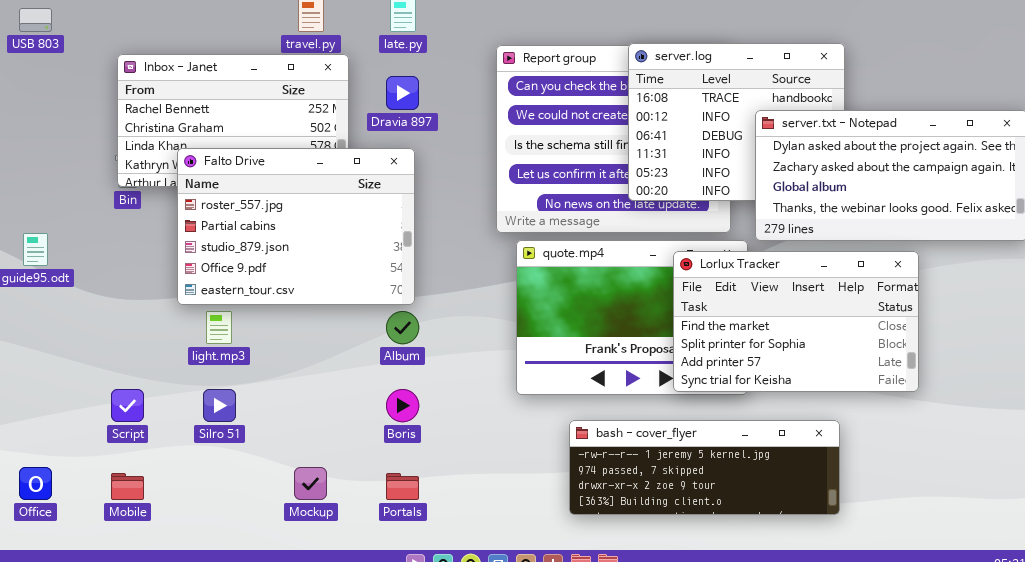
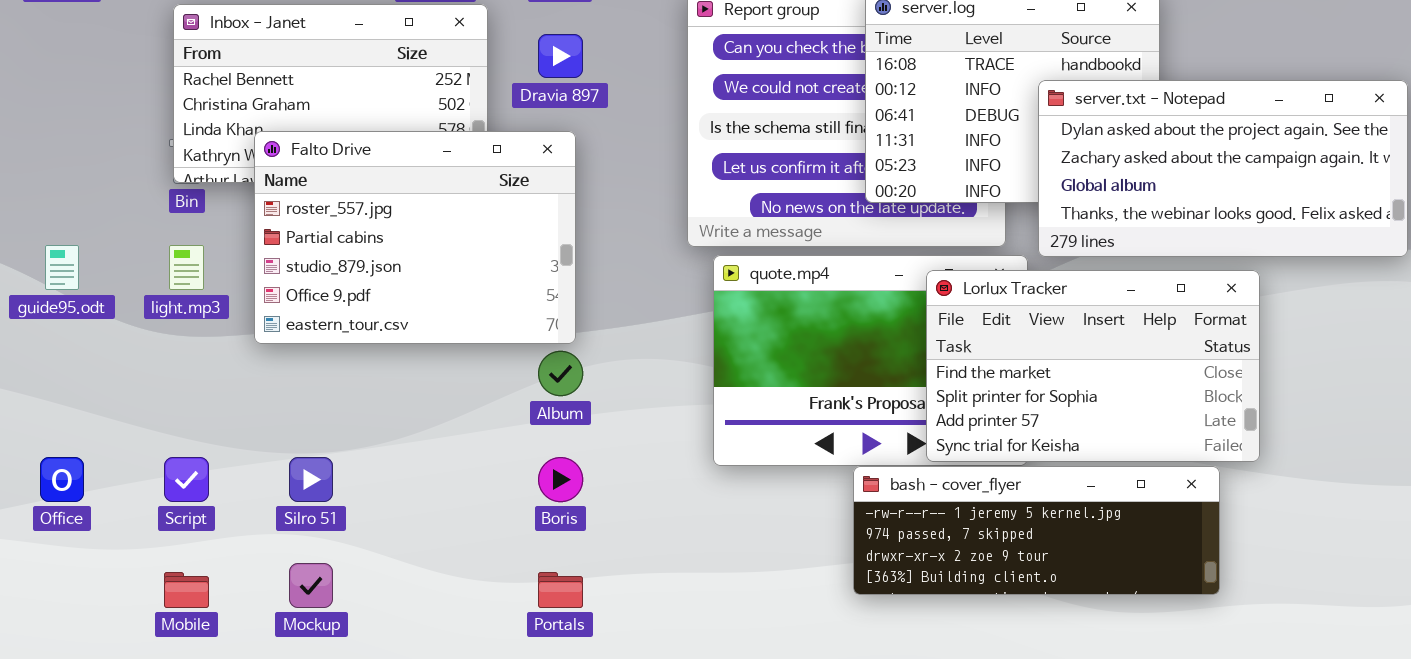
light.mp3: [206,311,232,344] -> [169,245,204,290], moved
bash - cover_flyer: [569,420,840,515] -> [853,466,1220,595], moved
Office: [19,467,52,500] -> [40,457,84,502], moved
Mockup: [294,467,327,500] -> [289,563,333,608], moved

